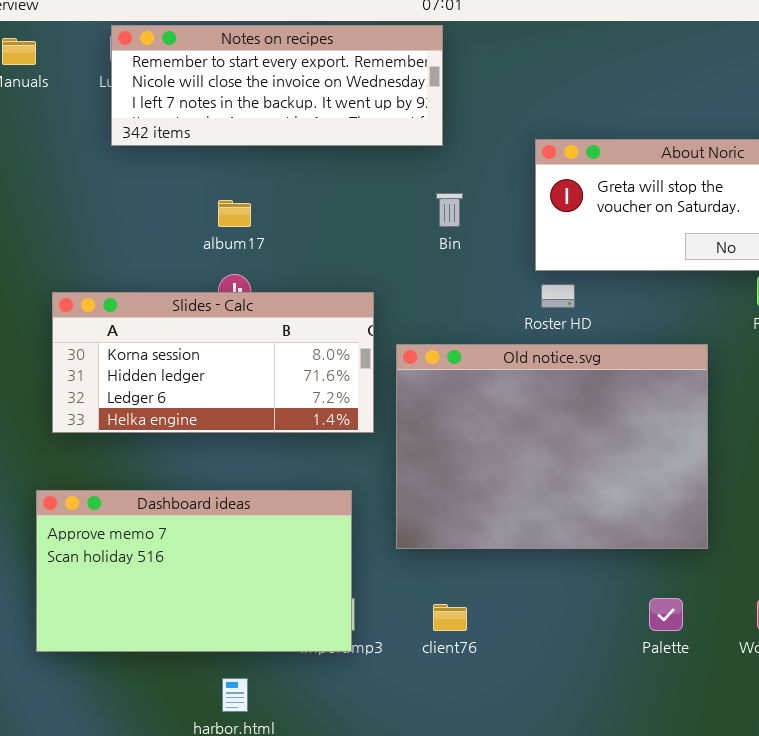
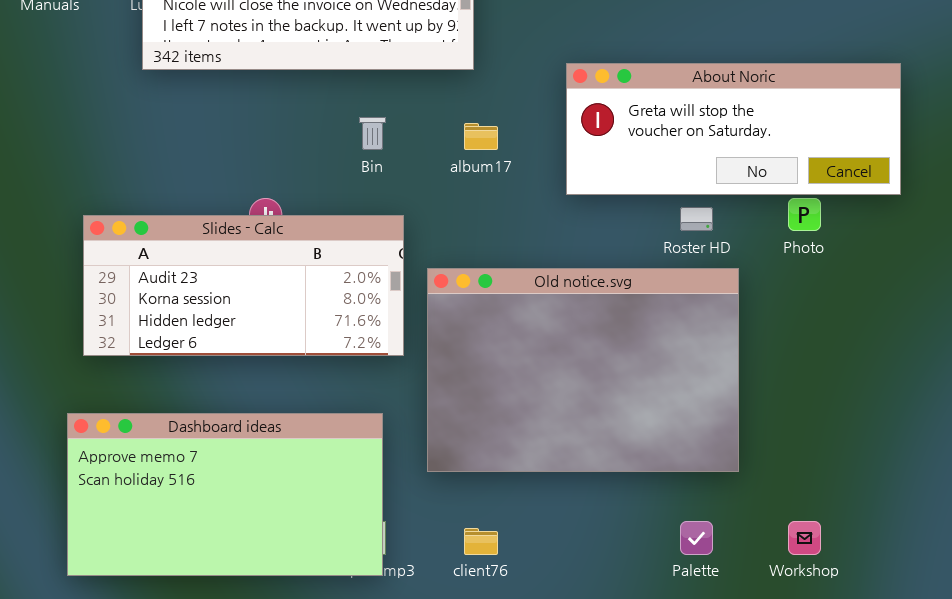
Bin: [436,193,463,227] -> [359,117,386,150], moved
album17: [218,200,251,227] -> [464,123,498,150], moved
Roster HD: [541,284,575,308] -> [680,207,713,231], moved
Slides - Calc: [52,292,374,433] -> [83,215,404,356], scrolled up 1 row

